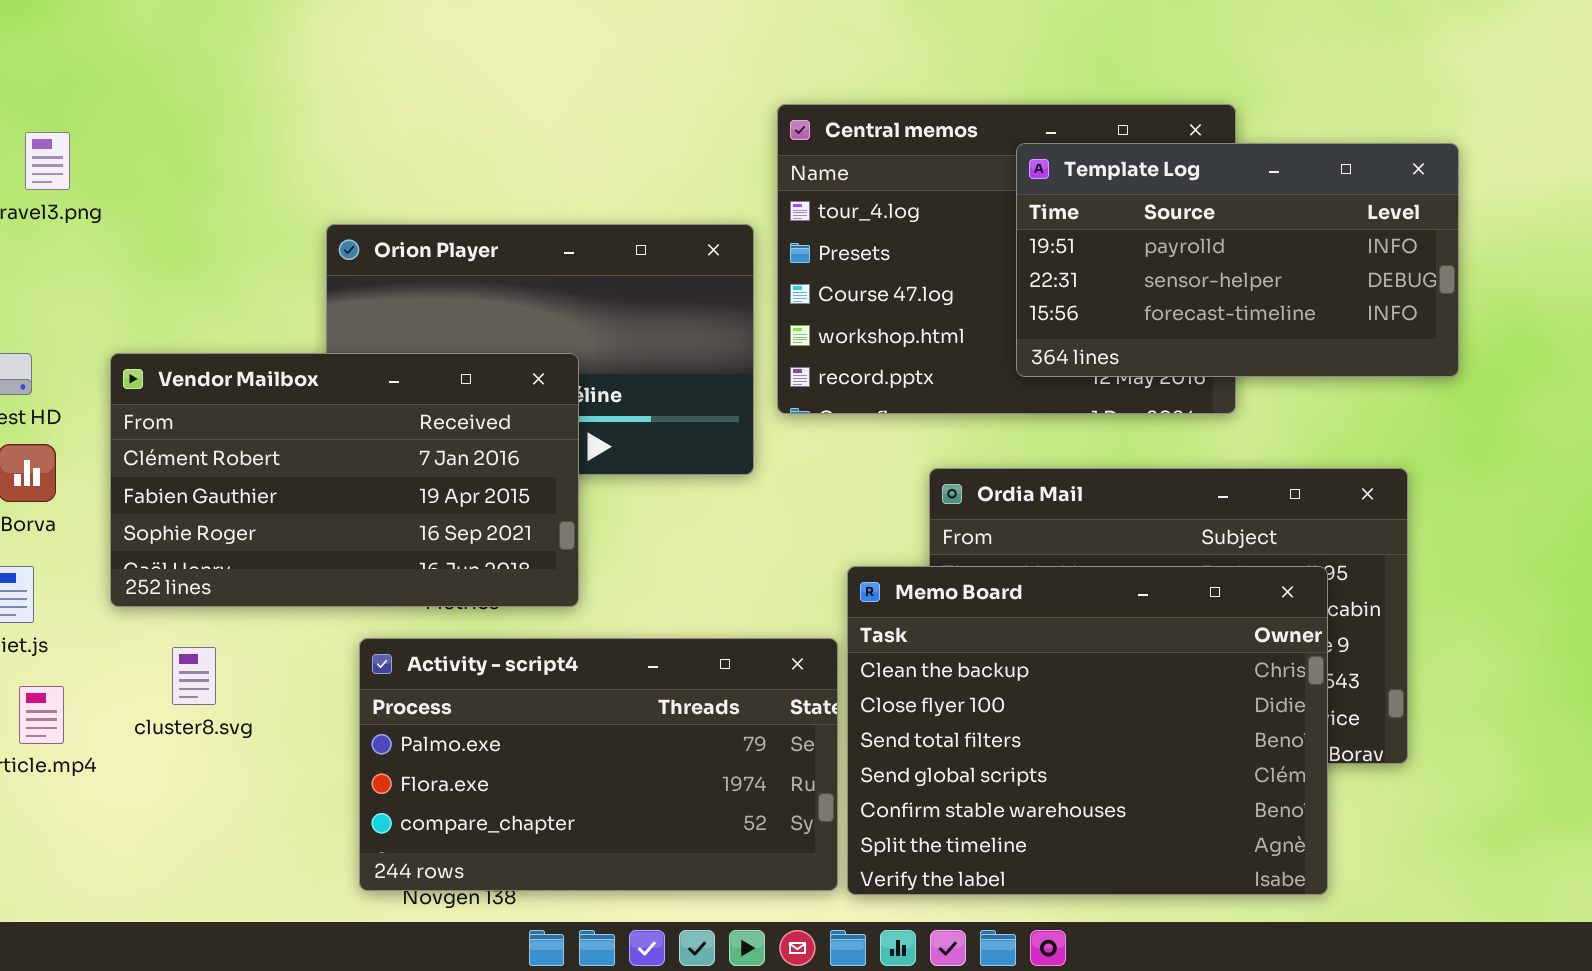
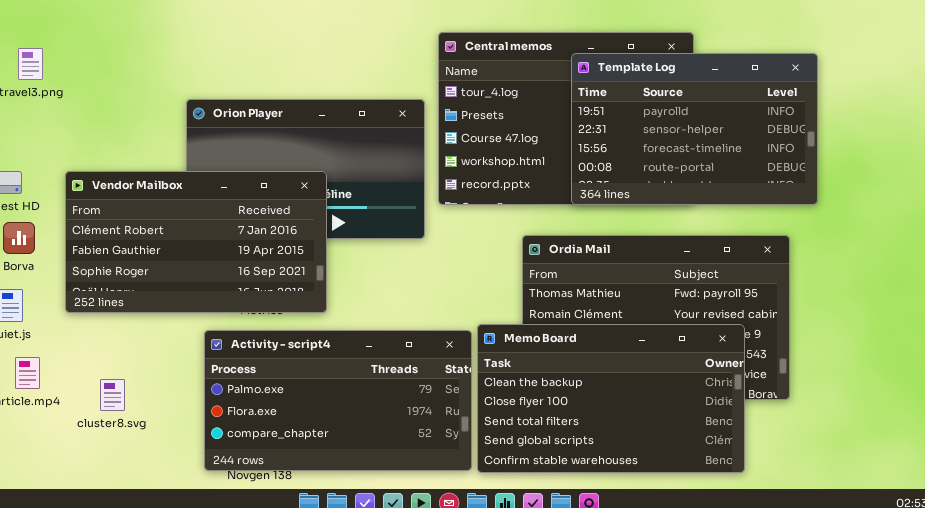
Template Log: [1016,143,1459,377] -> [571,53,818,205], resized
Memo Board: [847,566,1328,895] -> [477,324,745,473], resized
cluster8.svg: [172,647,216,705] -> [100,379,125,411], moved

